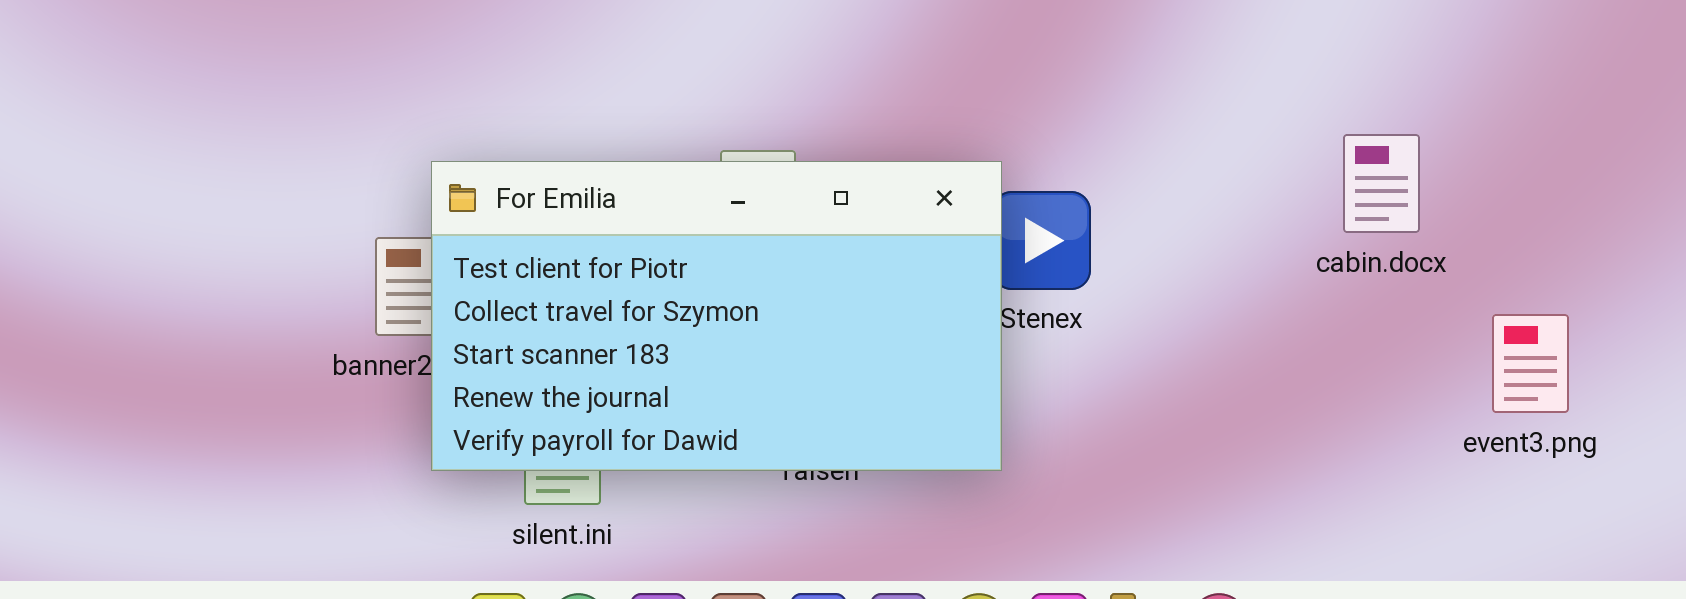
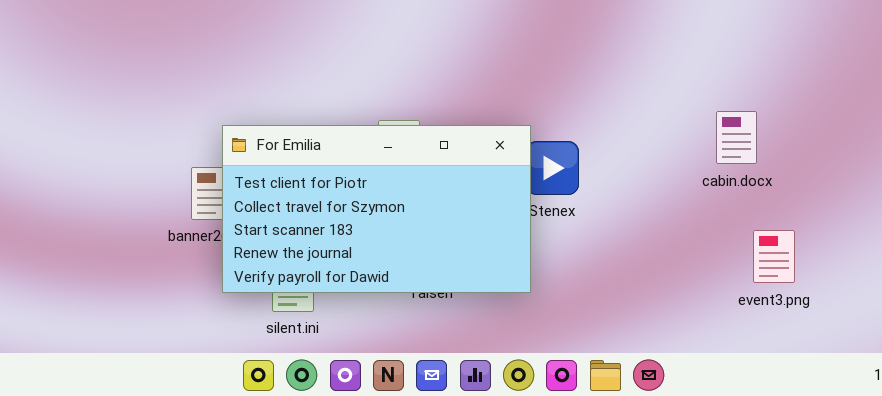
event3.png: [1492,314,1569,413] -> [753,230,795,283], moved

